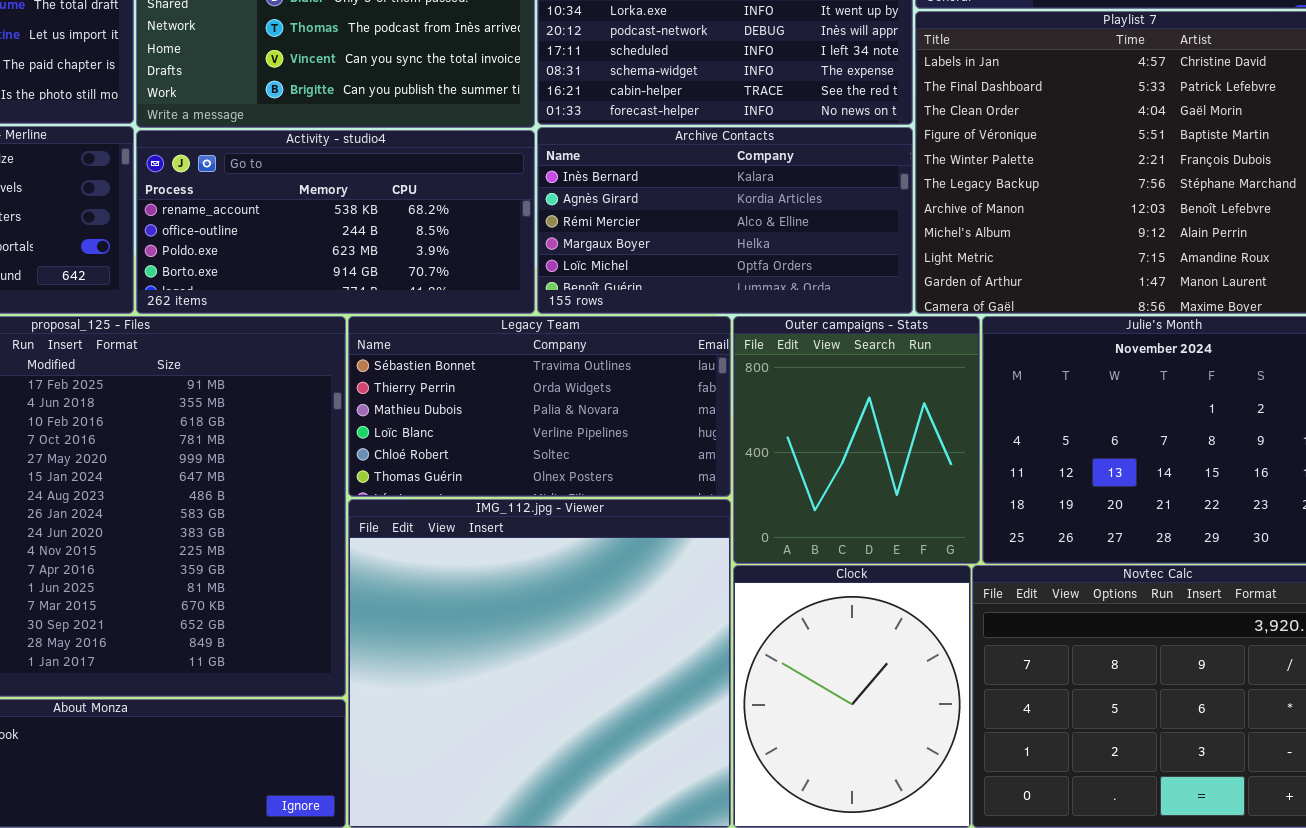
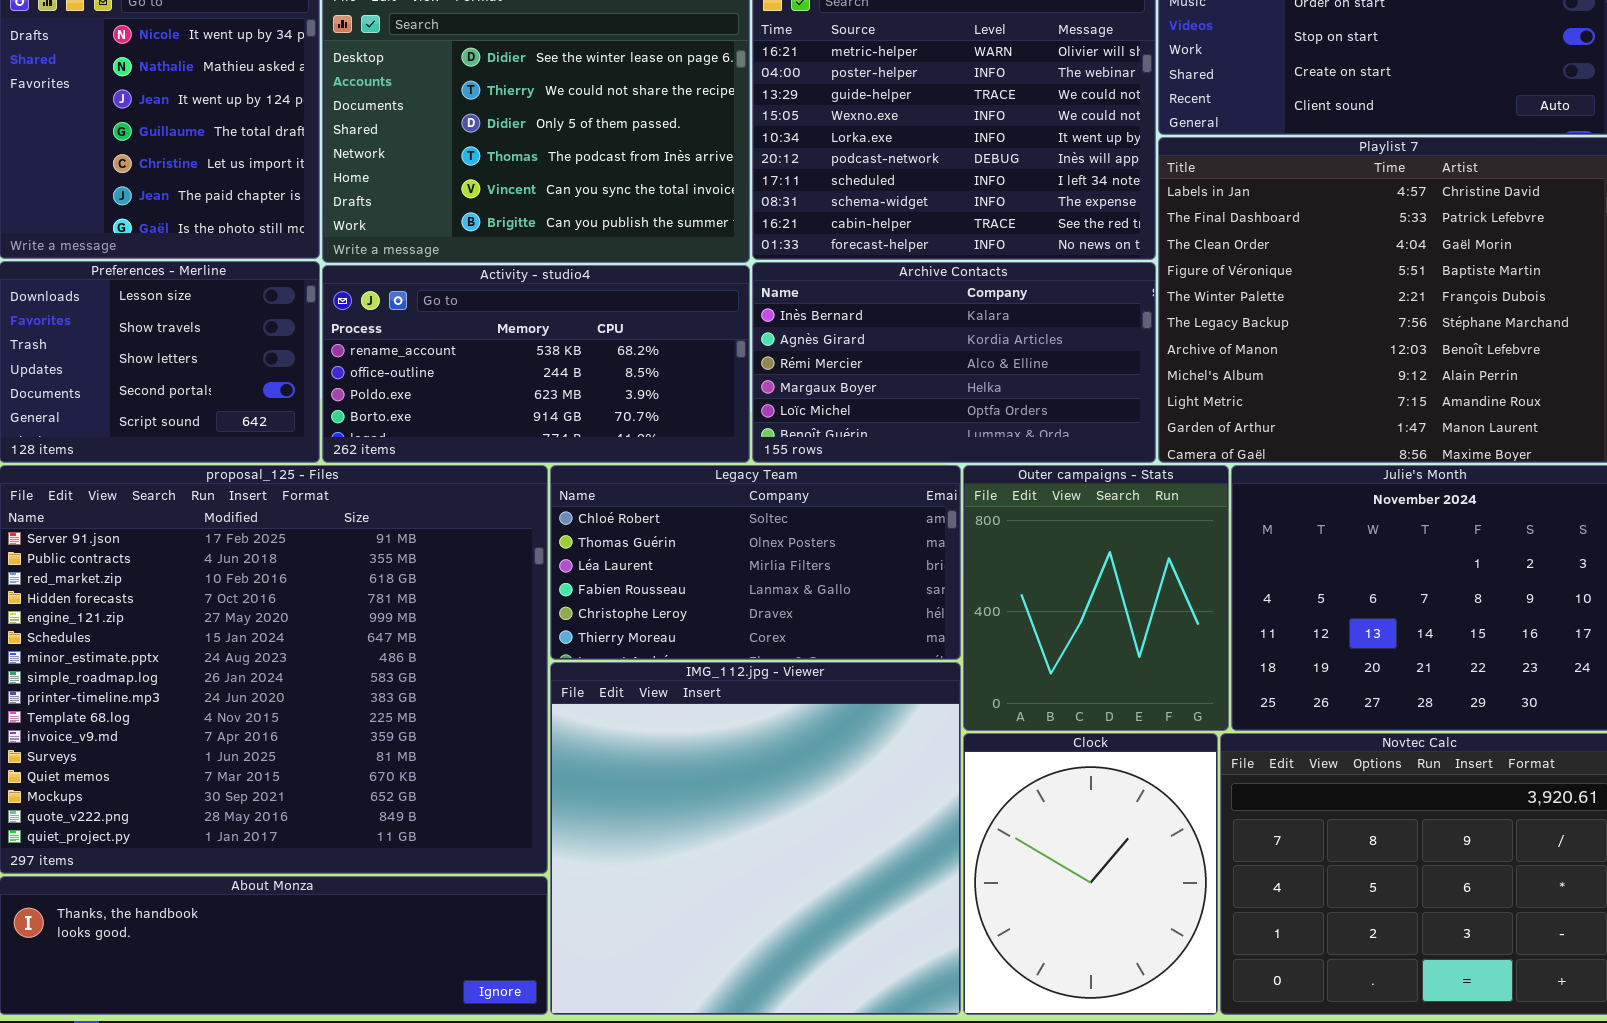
Legacy Team: [348,316,731,497] -> [550,465,961,660], scrolled down 4 rows

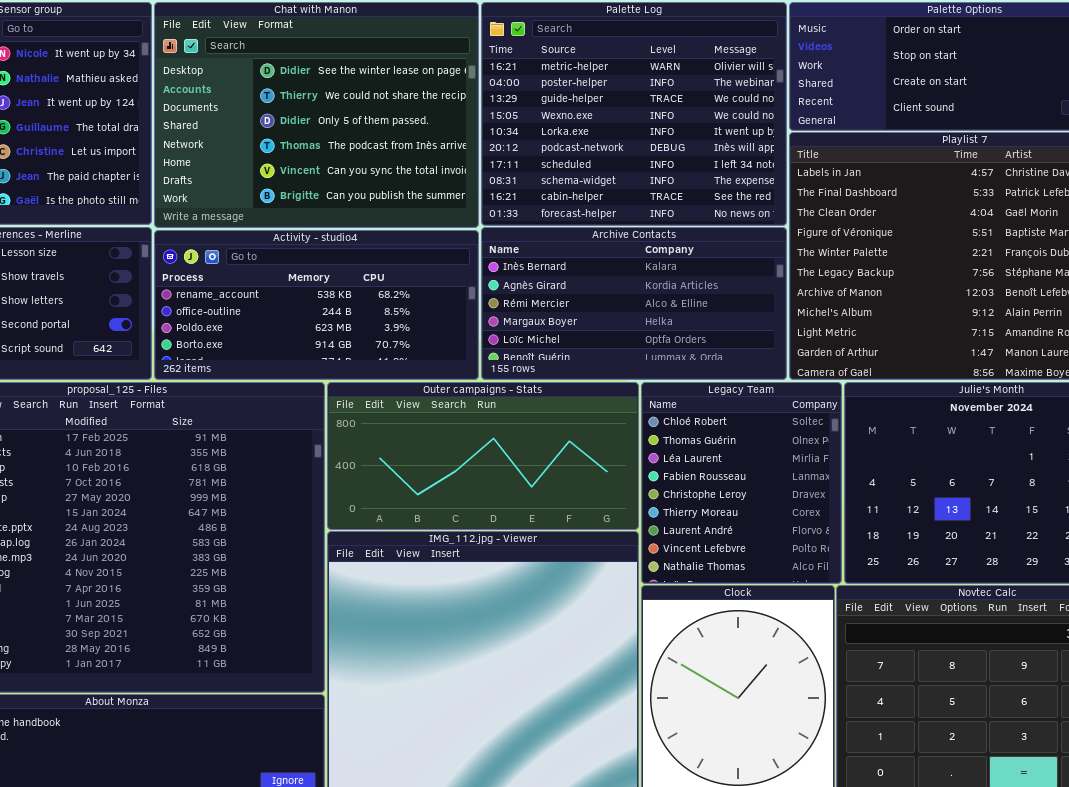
Legacy Team: [550,465,961,660] -> [641,382,842,584], moved, resized
Outer campaigns - Stats: [963,465,1229,731] -> [327,382,639,530], moved, resized

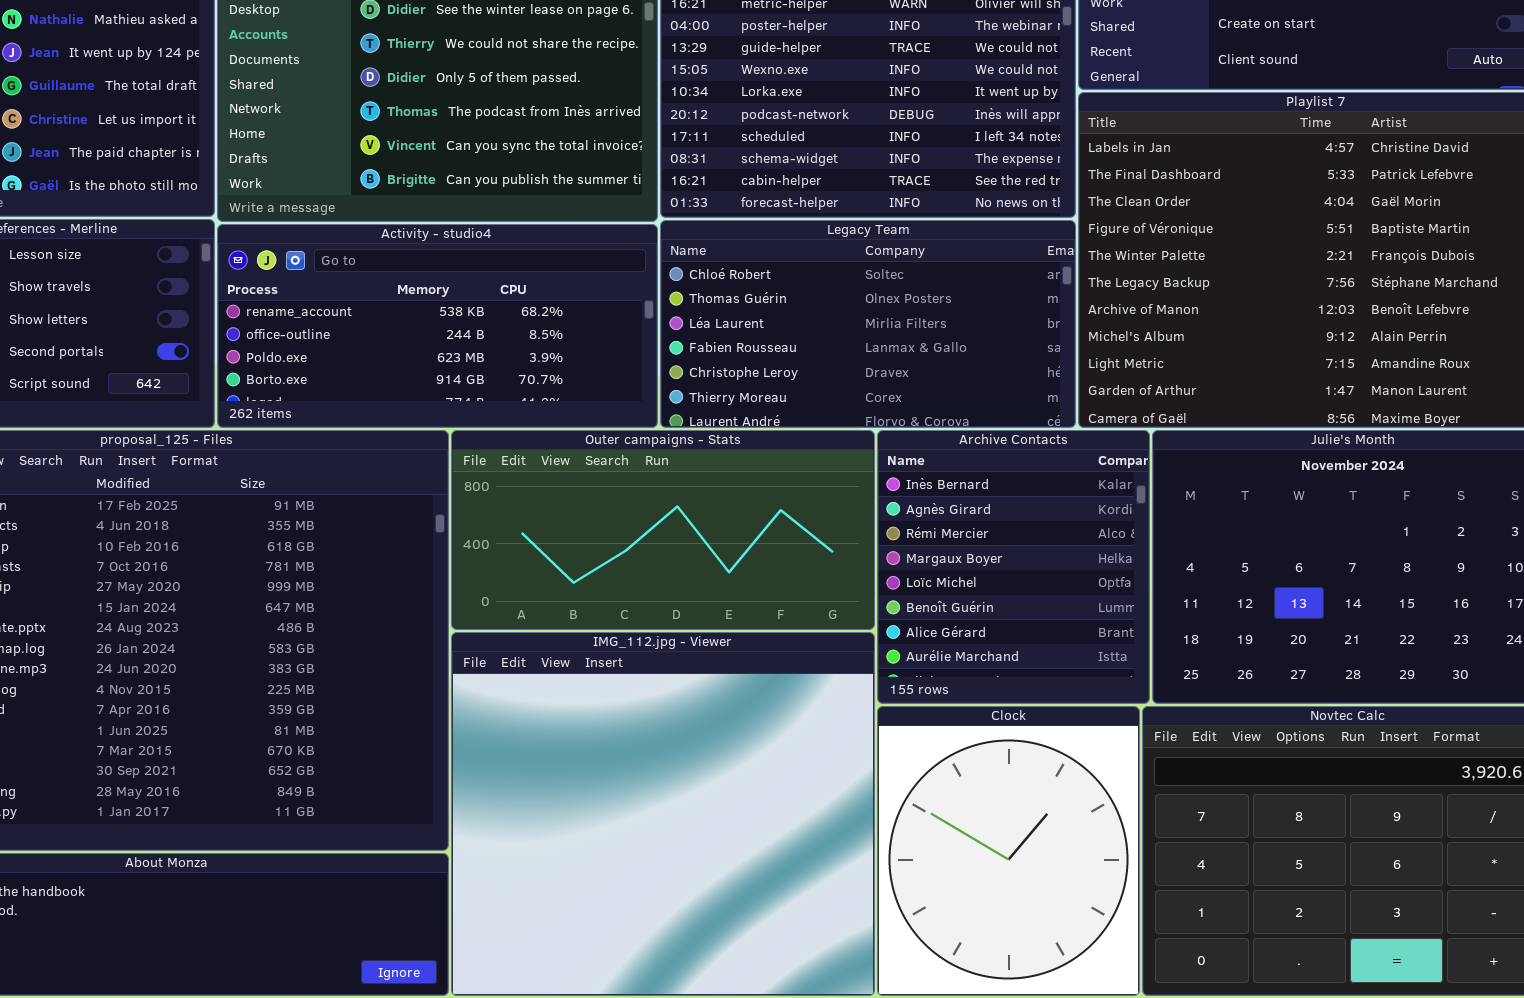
Archive Contacts: [481,227,787,380] -> [877,430,1150,704], moved, resized
Legacy Team: [641,382,842,584] -> [660,220,1076,428], moved, resized

